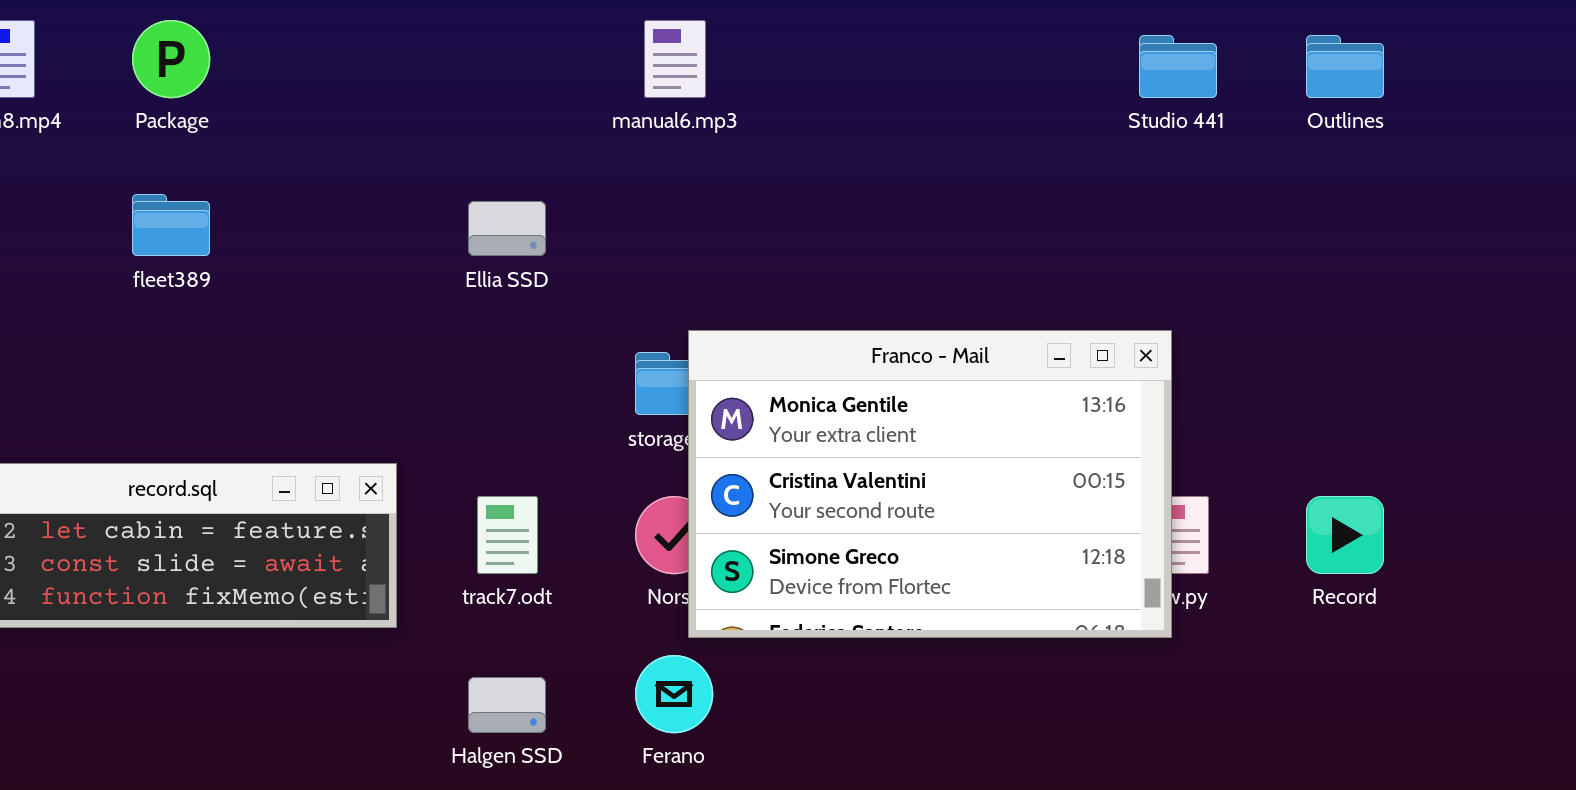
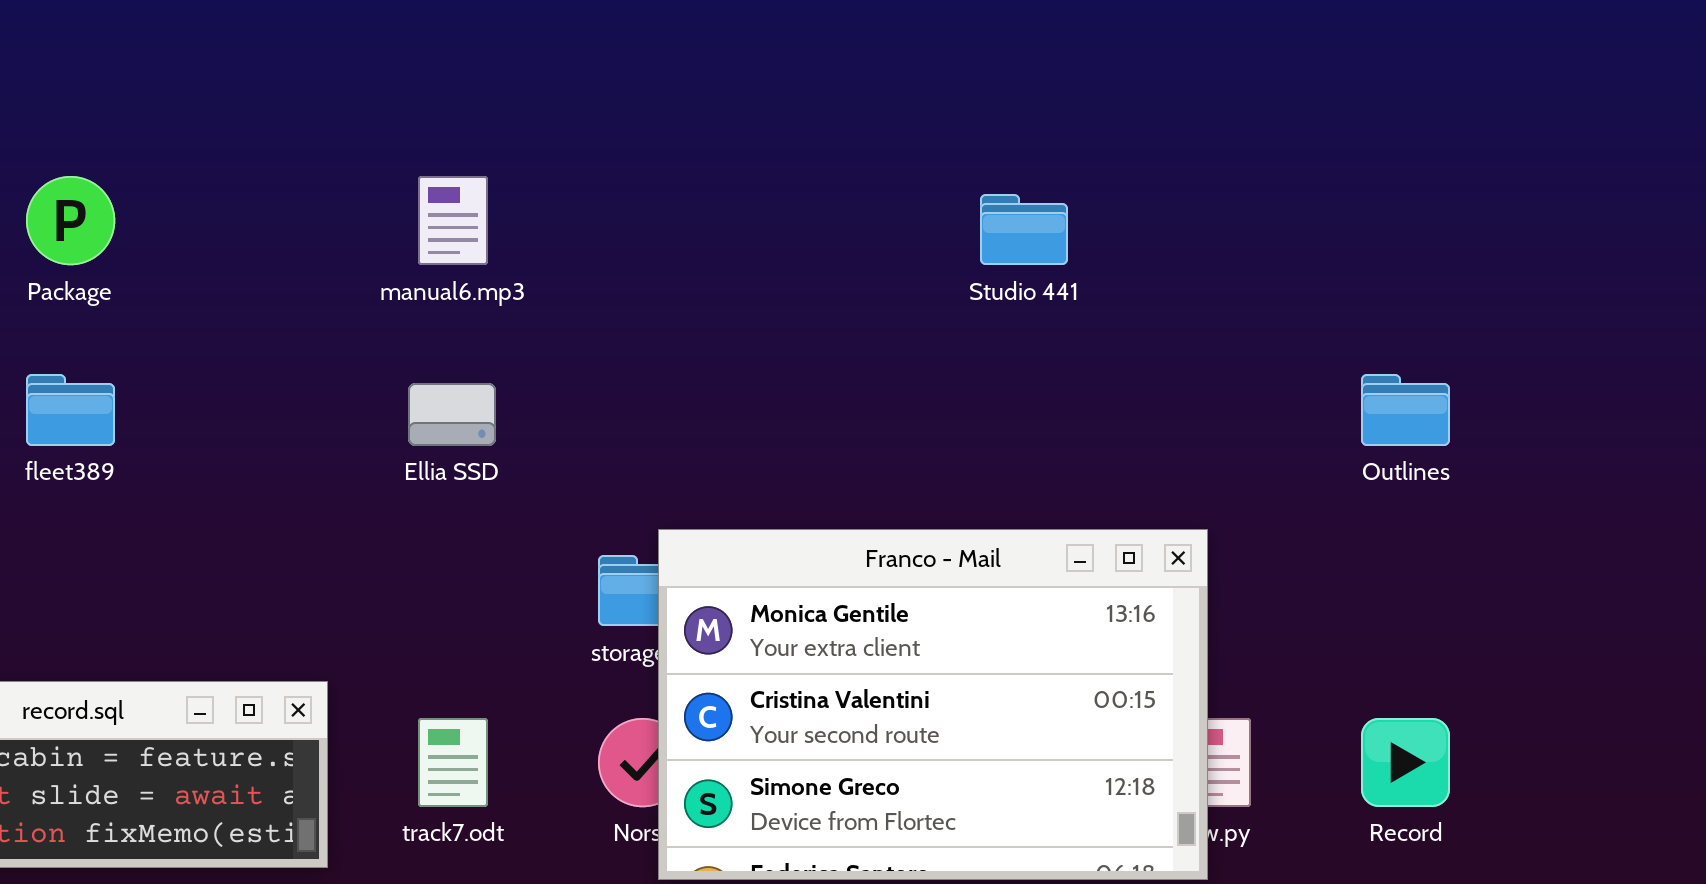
manual6.mp3: [644,20,706,98] -> [418,176,488,265], moved
Studio 441: [1139,35,1217,98] -> [980,194,1068,265], moved
Outlines: [1306,35,1384,98] -> [1361,374,1450,446], moved

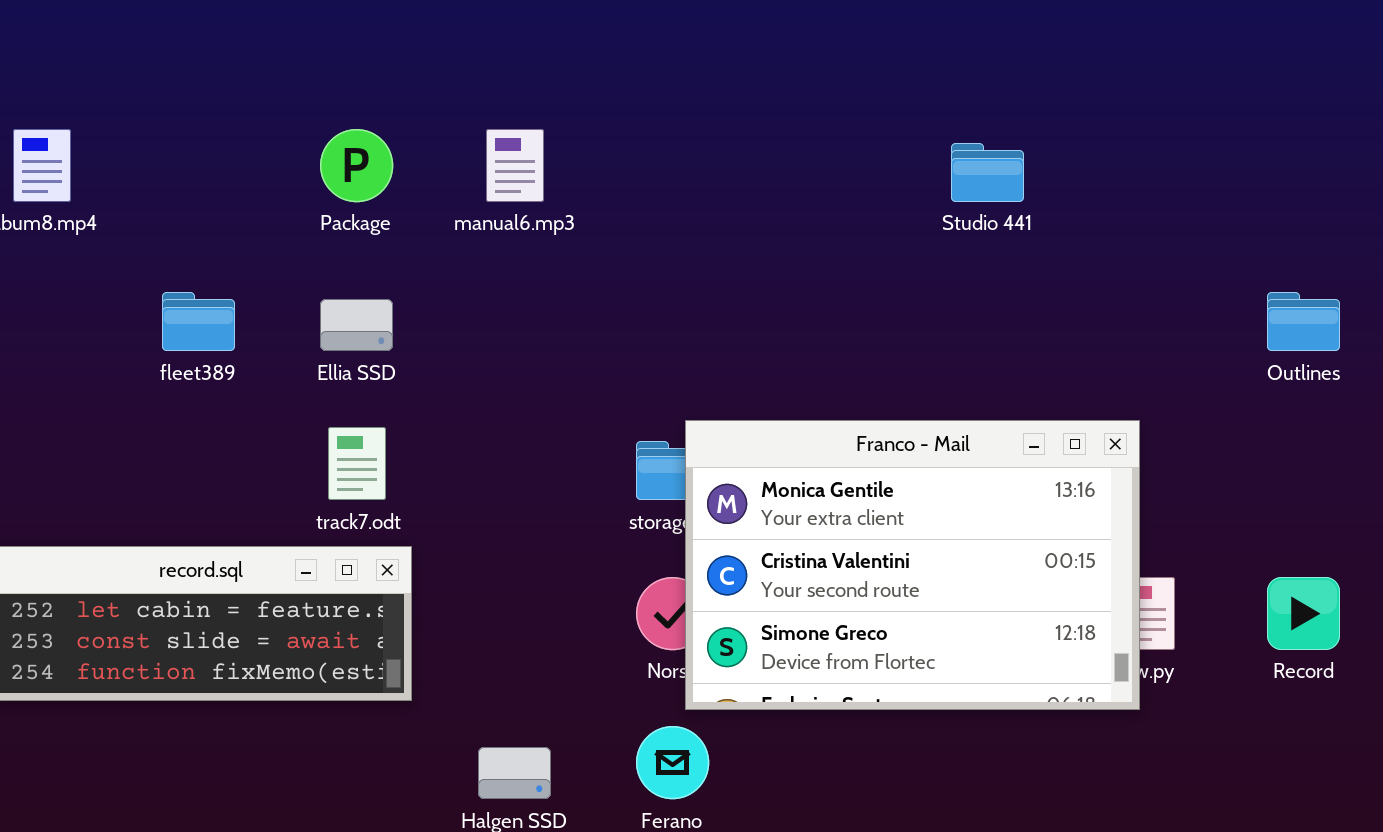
Package: [26,176,115,265] -> [320,129,393,202], moved
Ellia SSD: [408,383,496,446] -> [320,299,393,351], moved
track7.odt: [418,718,488,807] -> [328,427,386,500], moved

